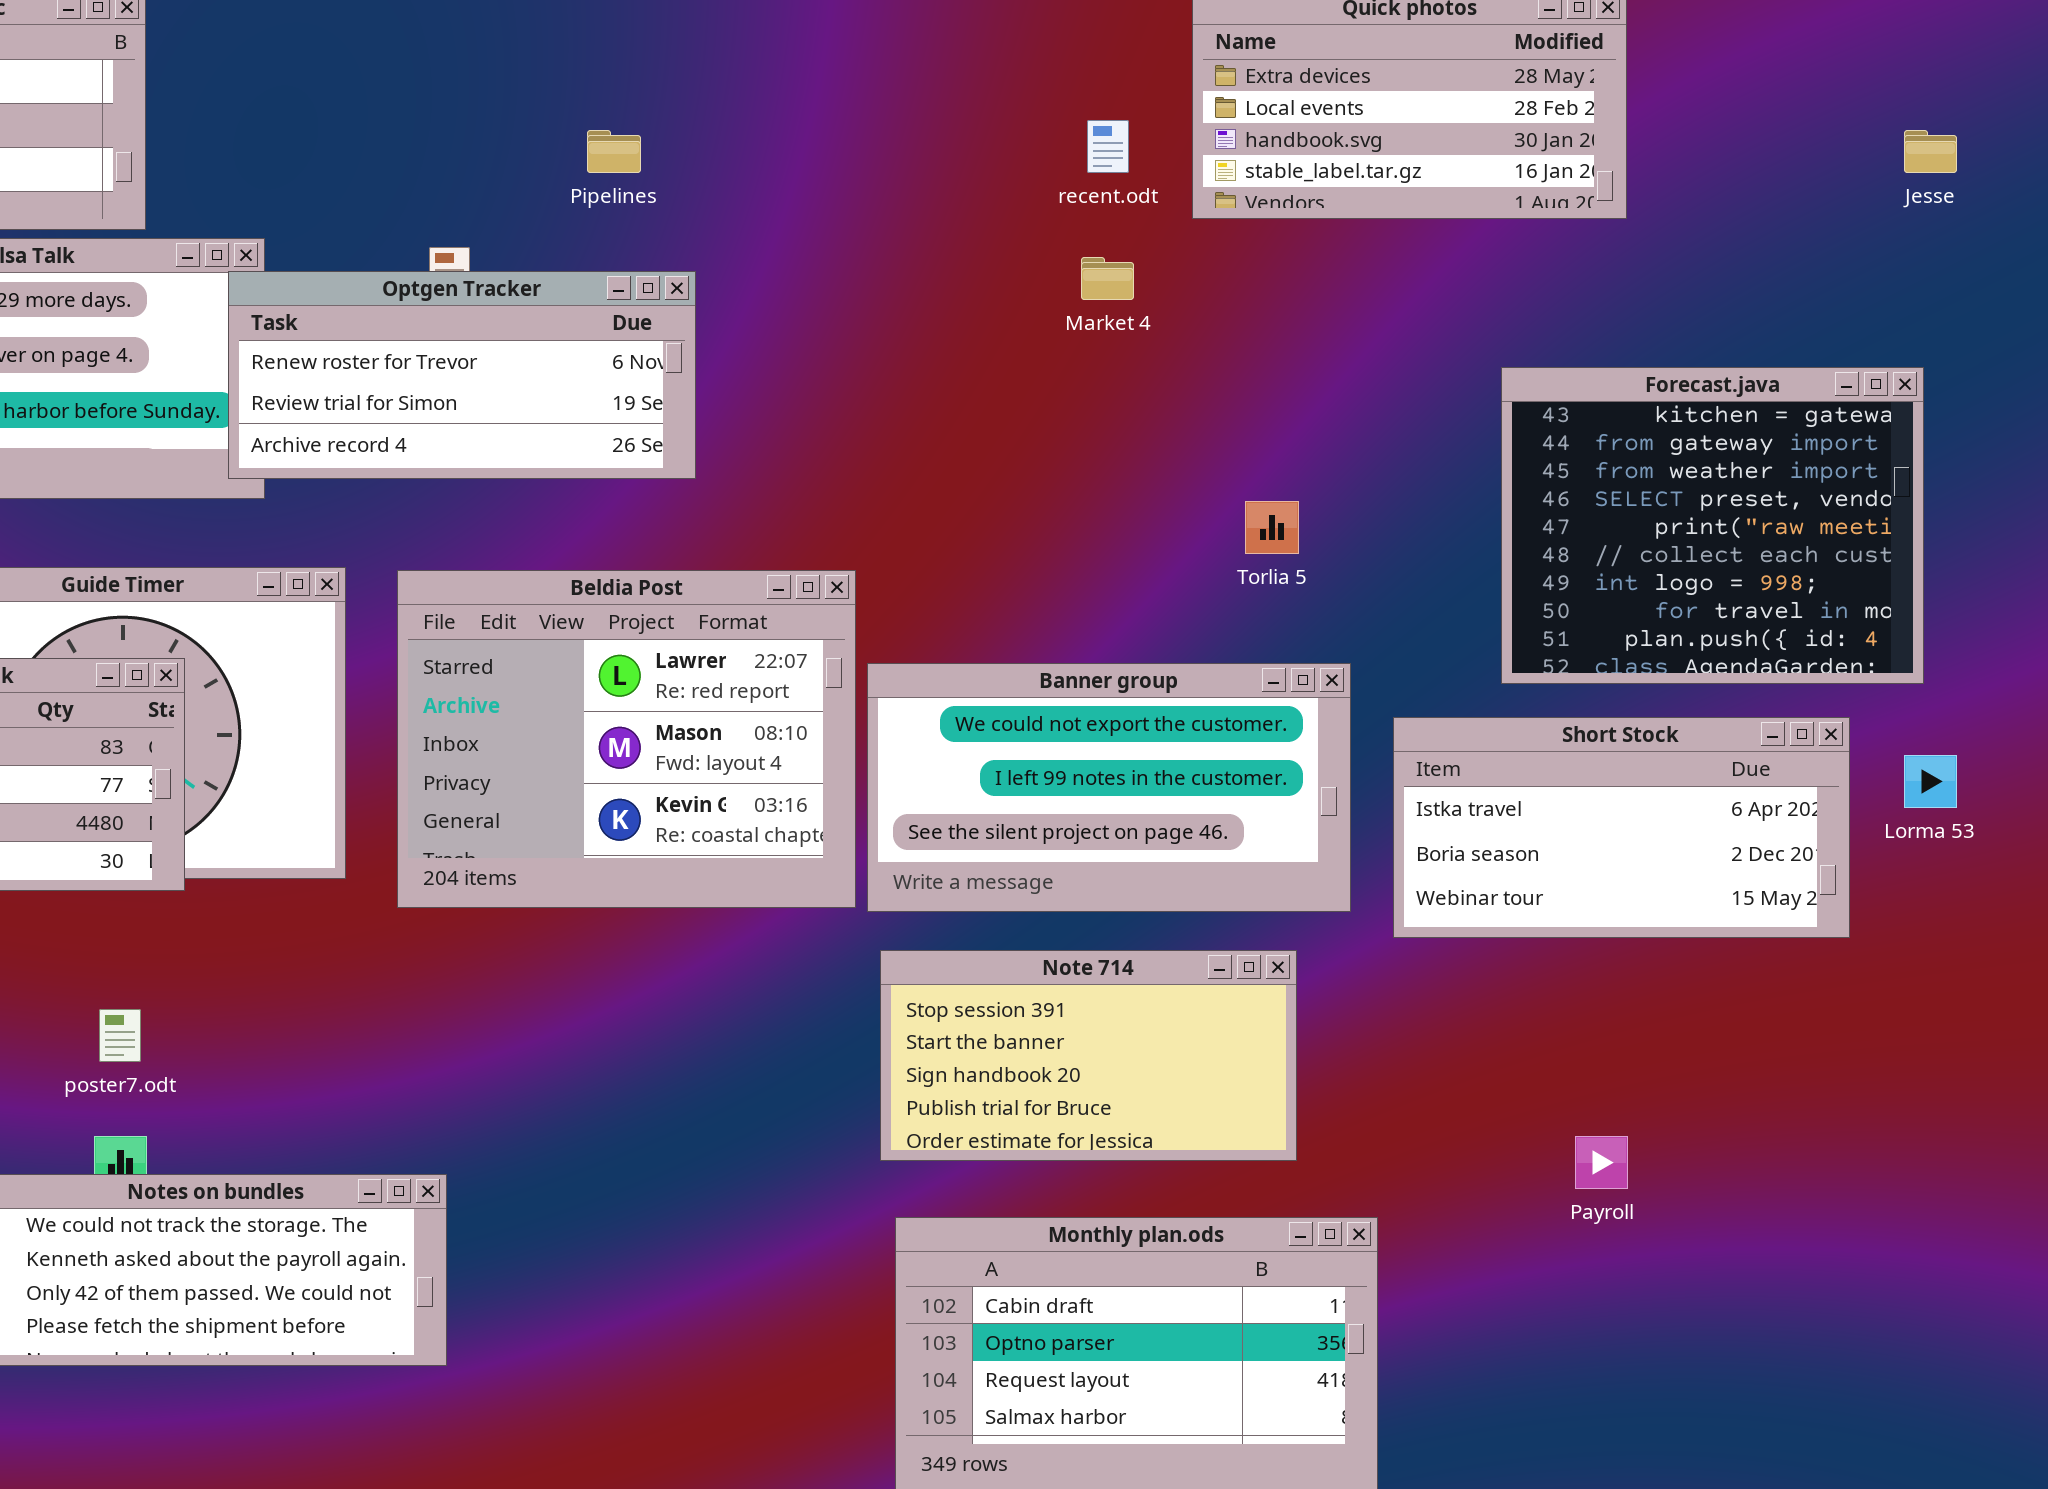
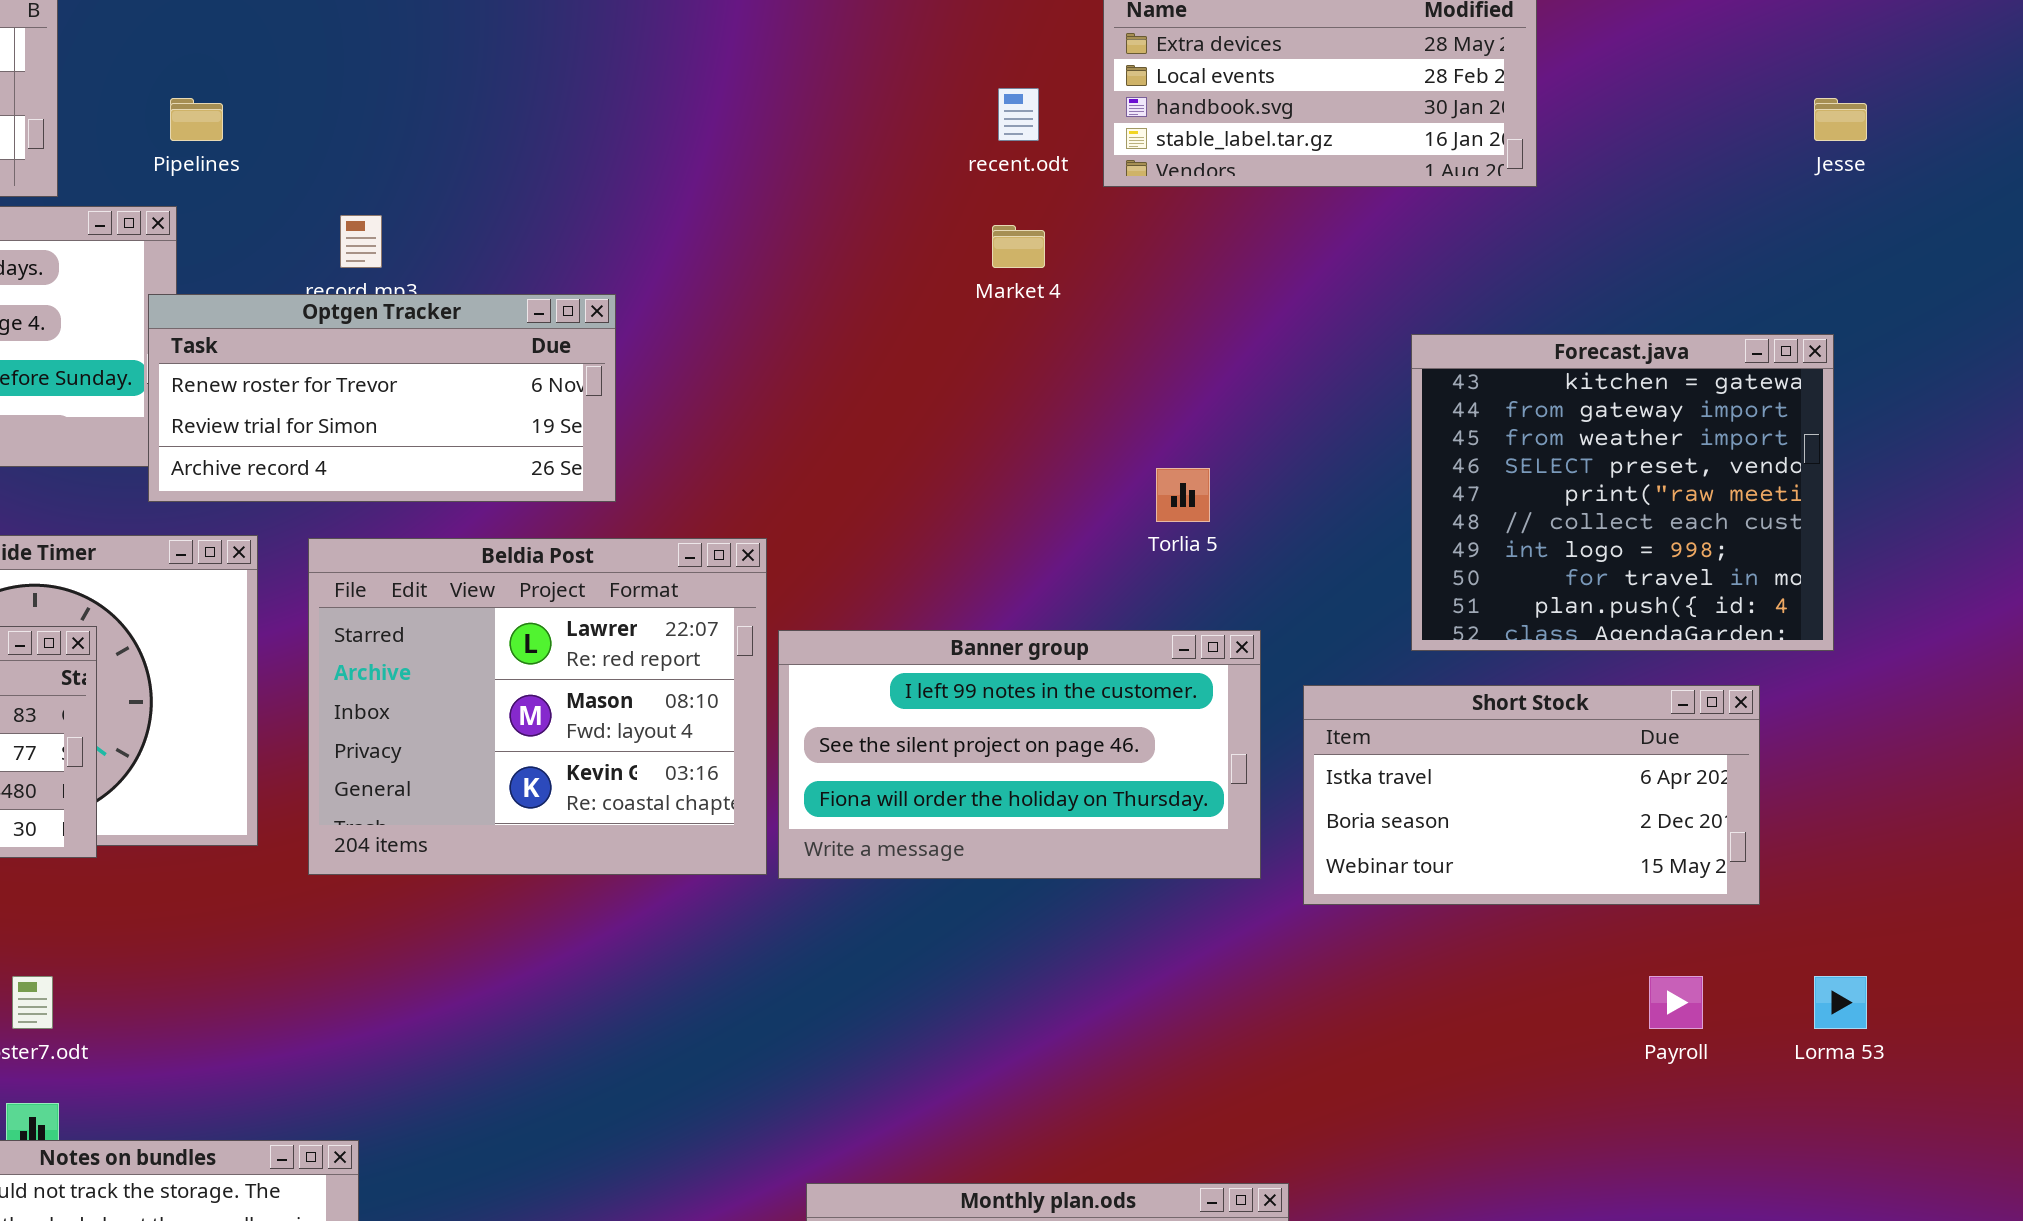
Pipelines: [587,130,641,173] -> [170,98,223,141], moved
Optgen Tracker: [228,271,696,479] -> [148,294,616,502], moved
Banner group: [867,663,1351,912] -> [778,630,1261,879], scrolled down 1 row
Lorma 53: [1904,755,1957,808] -> [1814,976,1867,1029], moved
Note 714: [880,950,1297,1161] -> none, closed
Payroll: [1575,1136,1628,1189] -> [1649,976,1703,1029], moved

